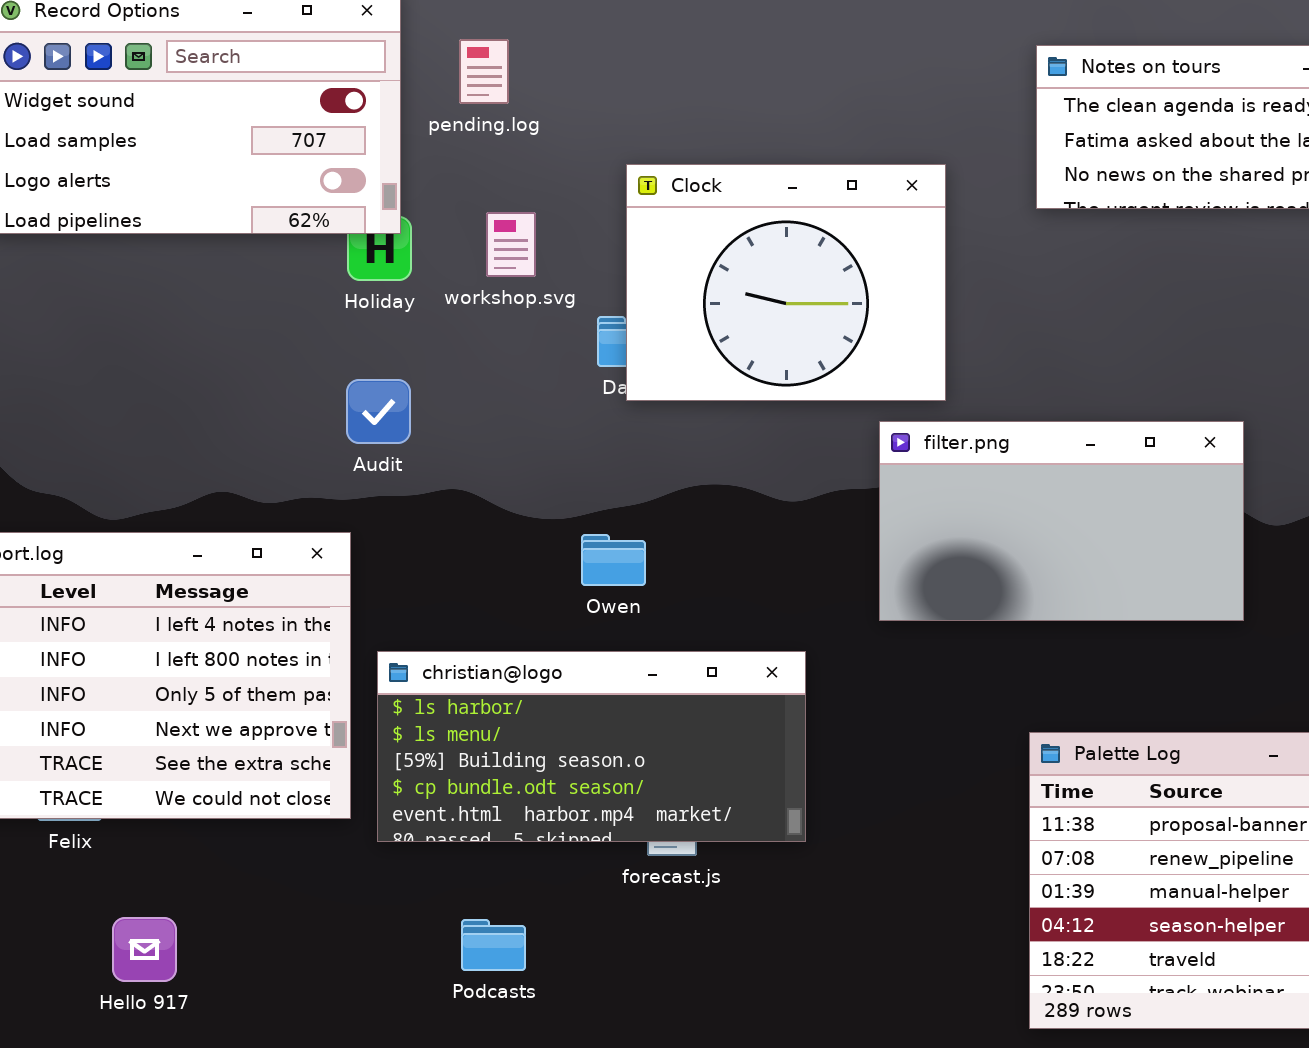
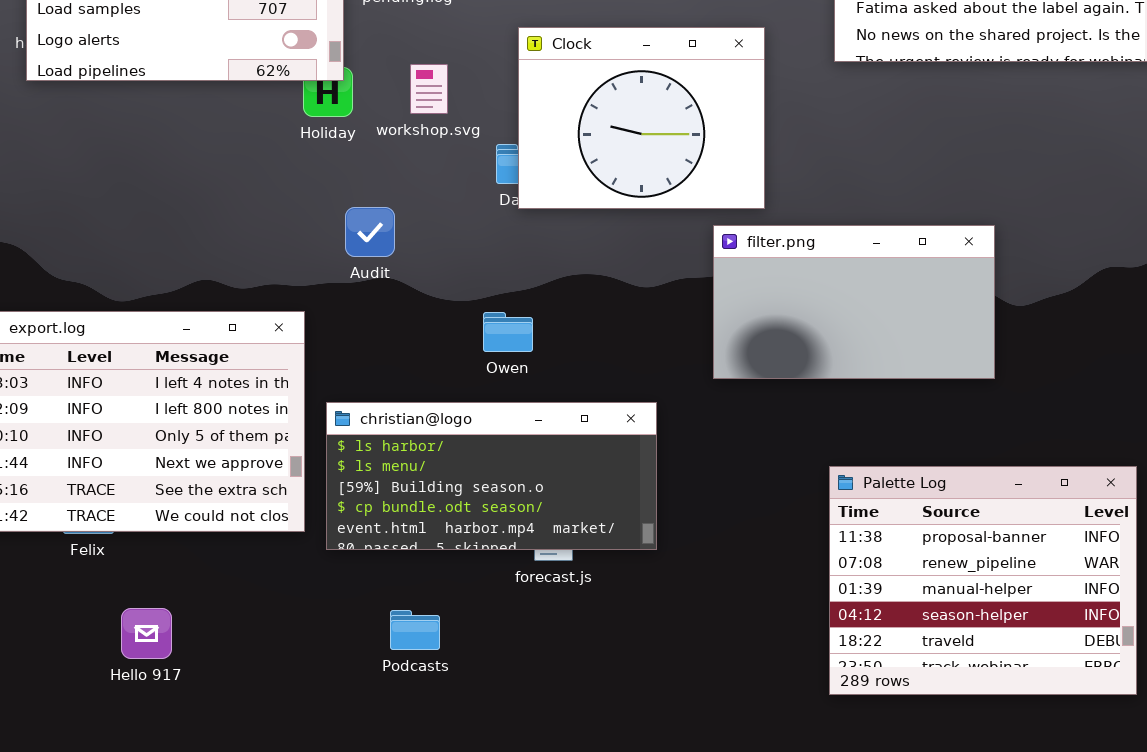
Audit: [346,379,411,444] -> [345,207,395,257], moved

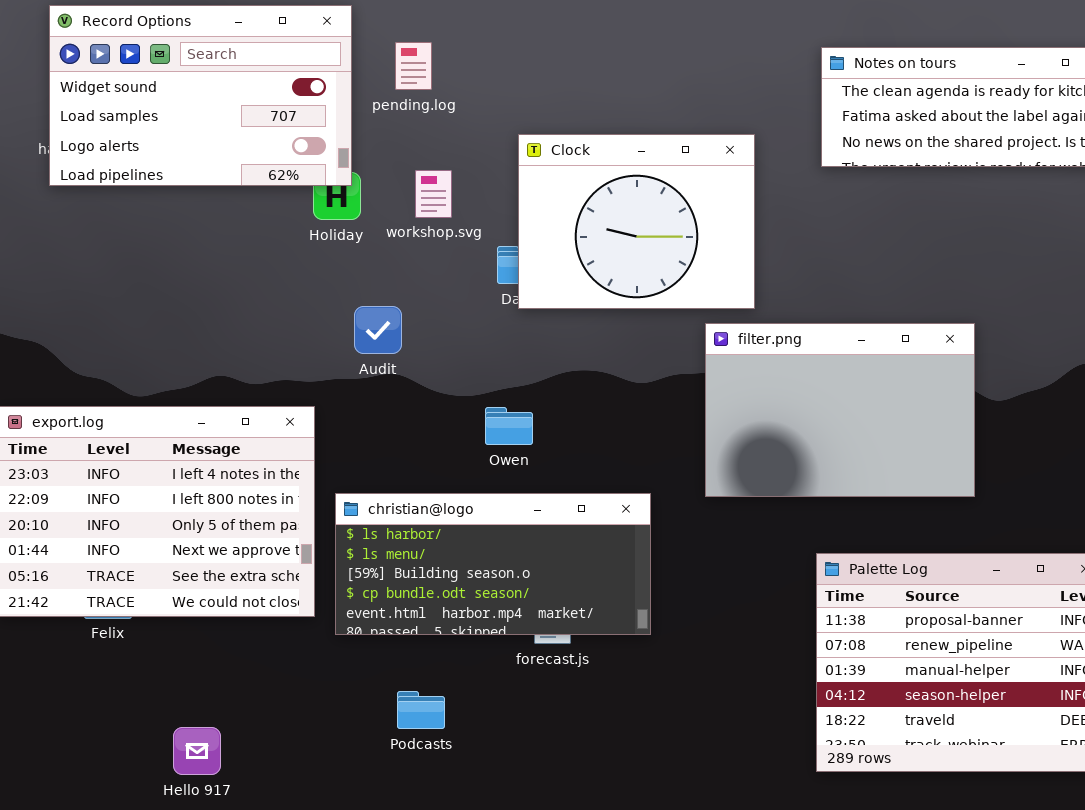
filter.png: [713,225,995,379] -> [705,323,975,497], resized
Hello 917: [121,608,172,659] -> [173,727,221,775], moved

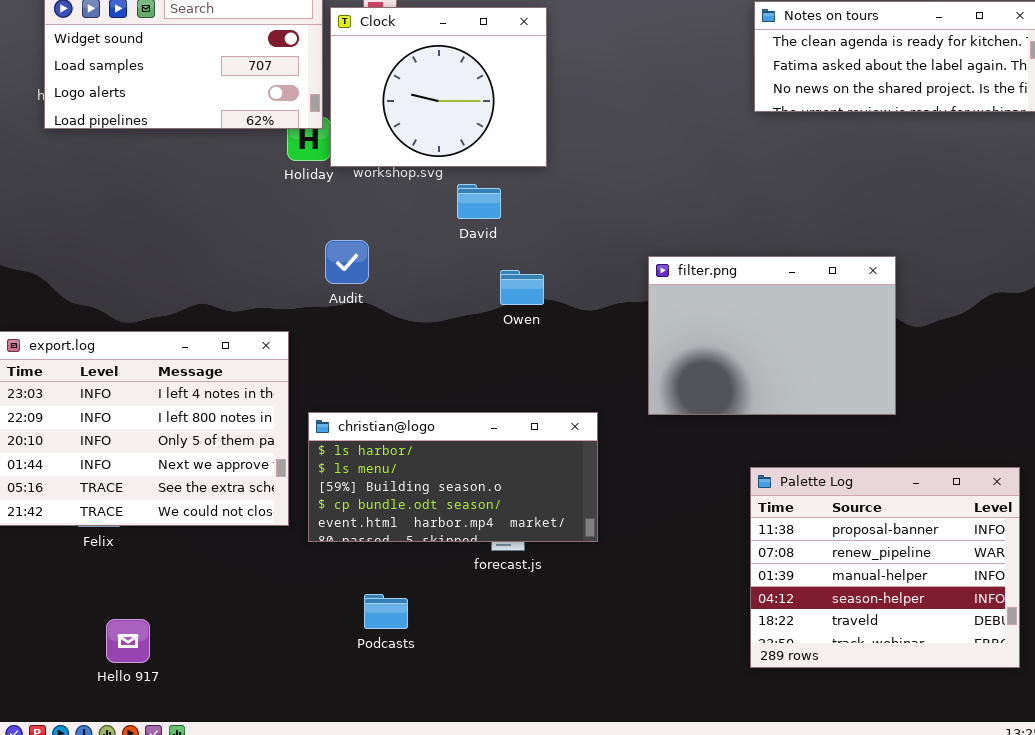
Clock: [518,134,755,309] -> [330,7,547,167], moved
Owen: [485,407,533,445] -> [500,270,544,305], moved
Hello 917: [173,727,221,775] -> [106,619,150,663], moved

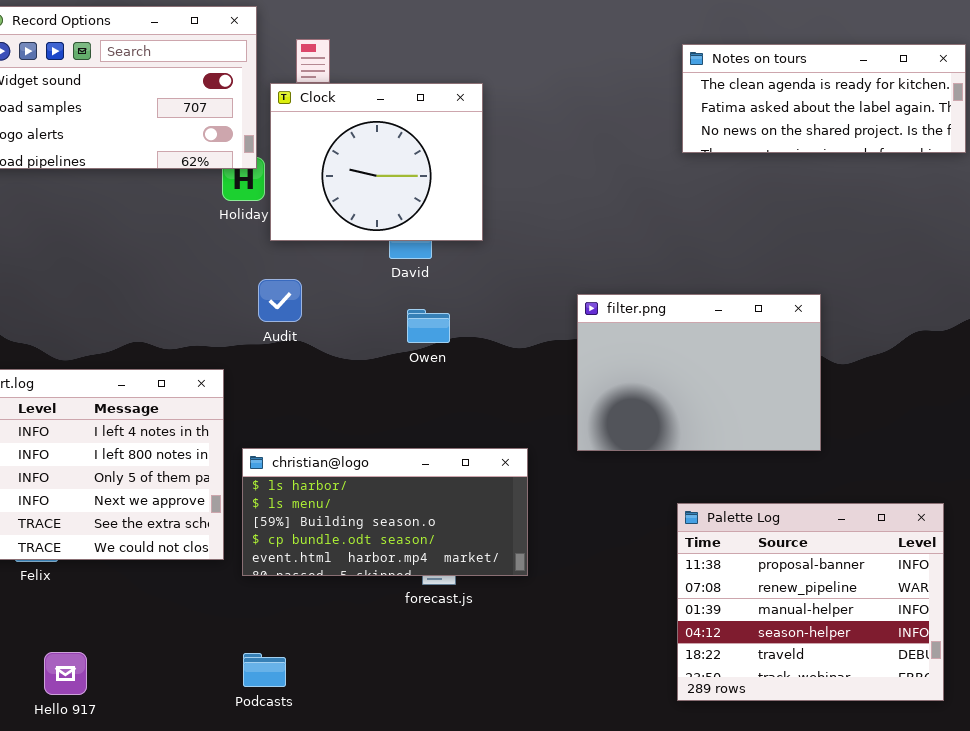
Clock: [330,7,547,167] -> [270,83,483,241], moved
Owen: [500,270,544,305] -> [407,309,450,343], moved
Podcasts: [364,594,408,629] -> [243,653,286,687], moved

